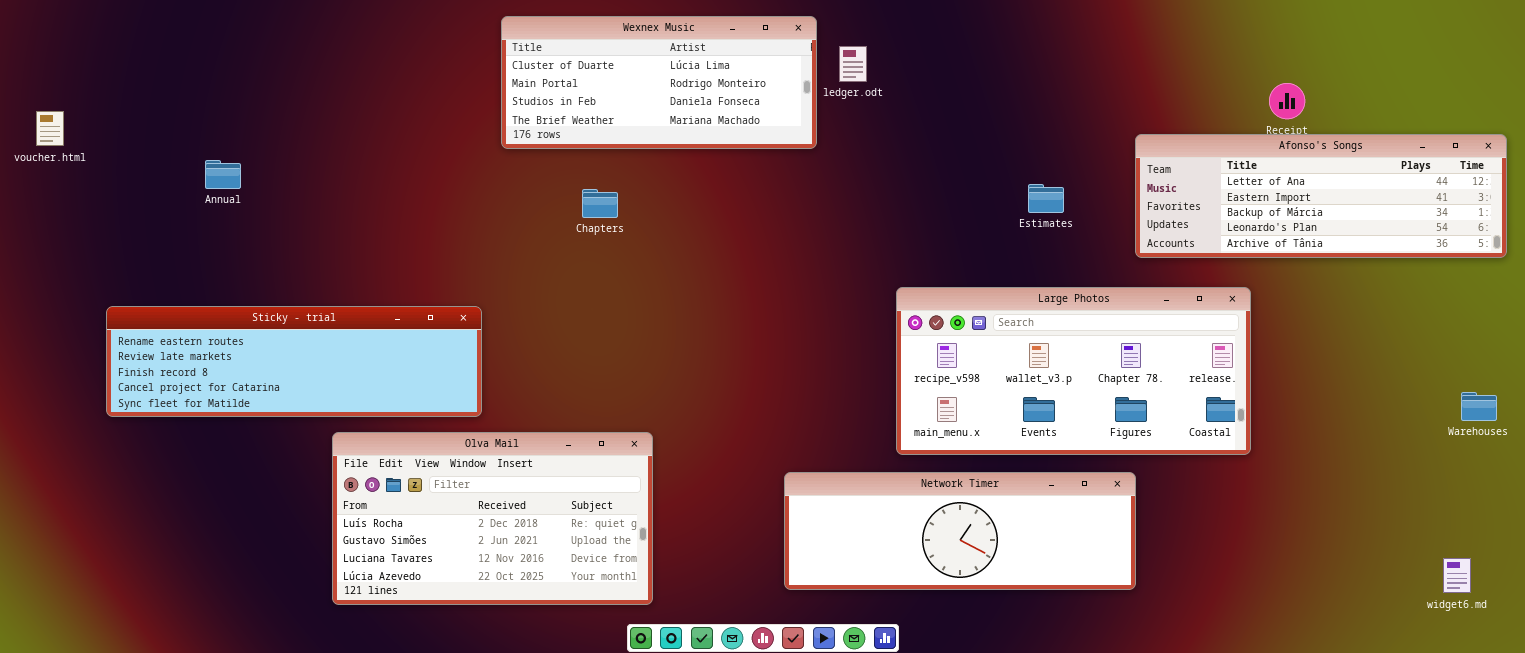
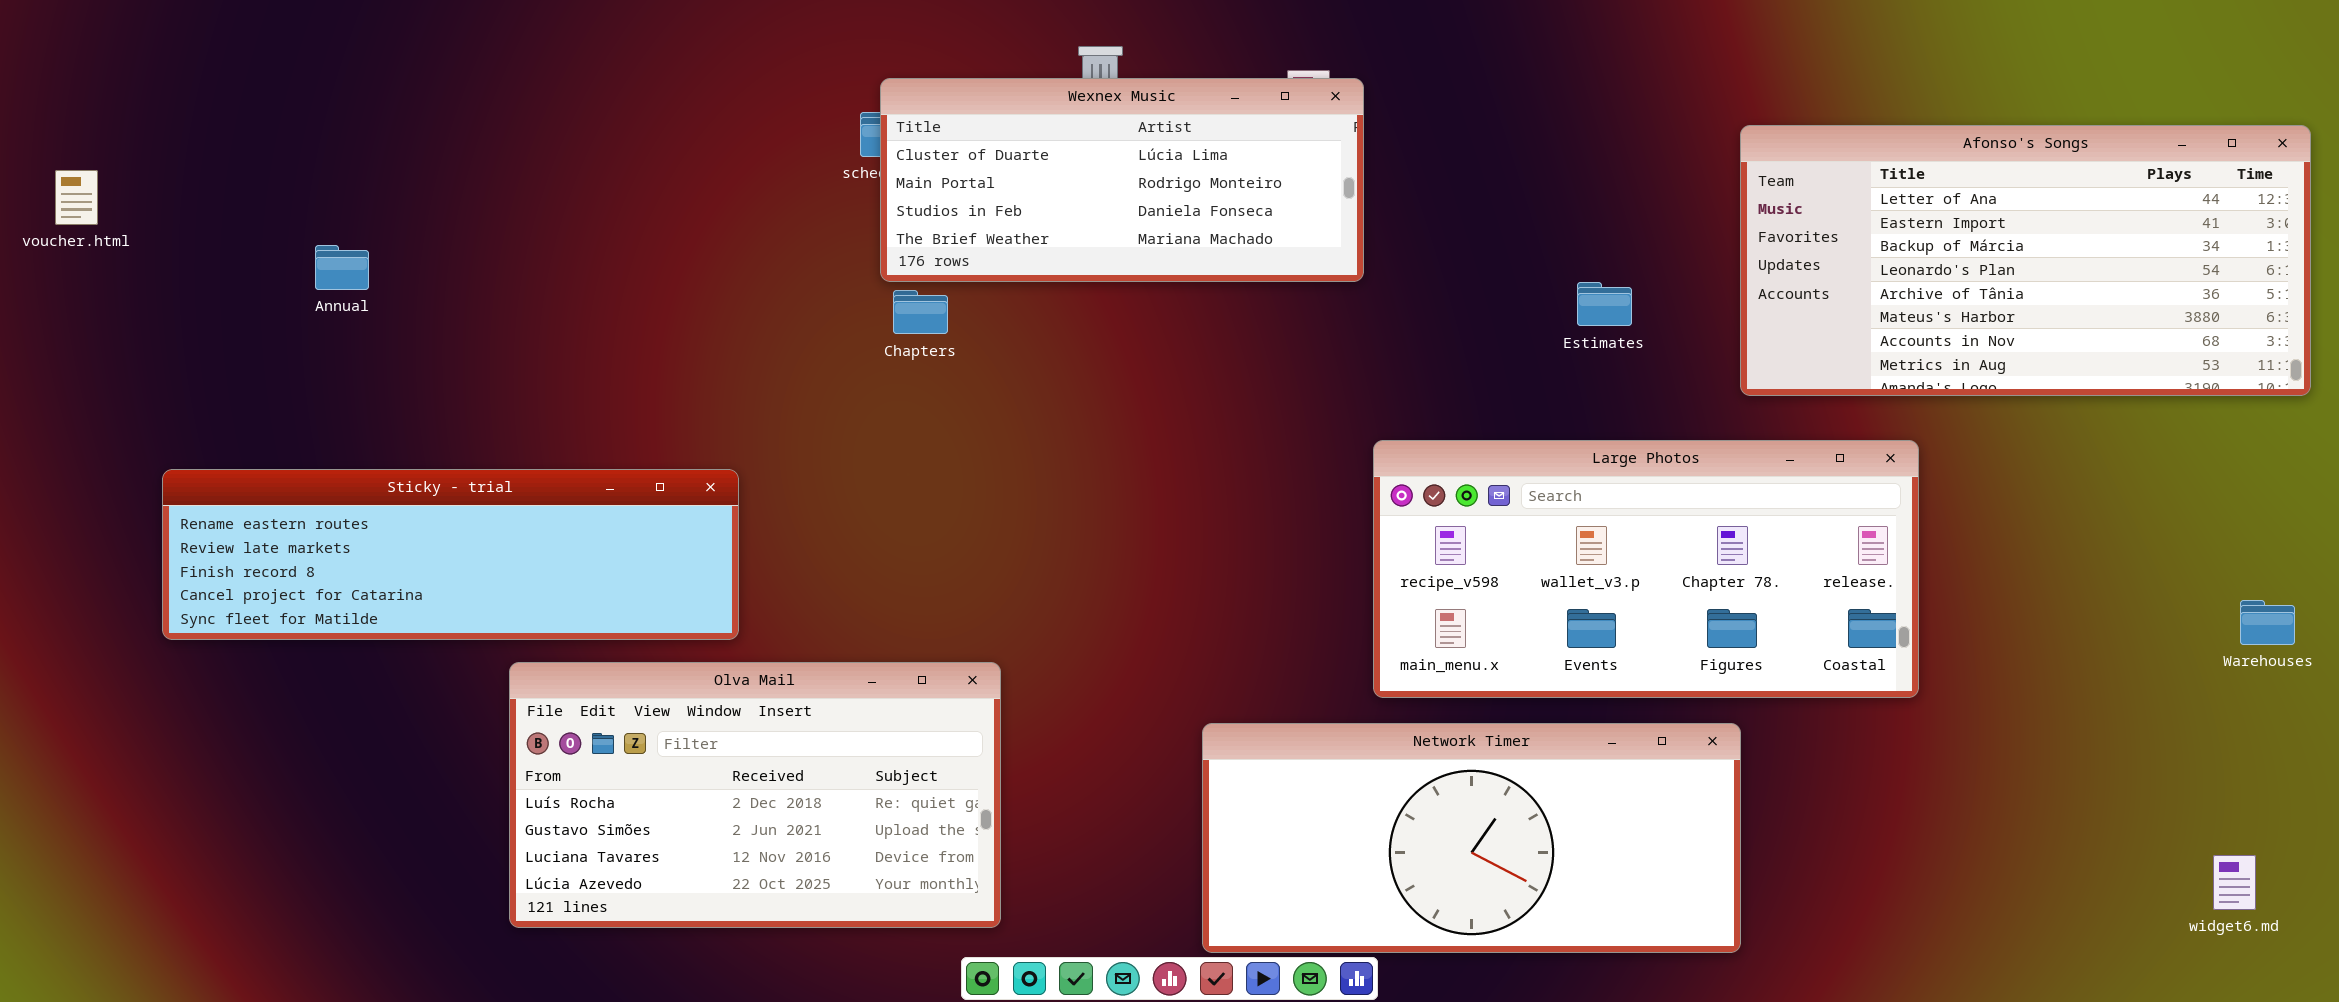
Wexnex Music: [501,16,817,149] -> [880,78,1364,282], moved
Afonso's Songs: [1135,134,1507,258] -> [1740,125,2311,396], resized
Network Timer: [784,472,1136,590] -> [1202,723,1741,953], resized

